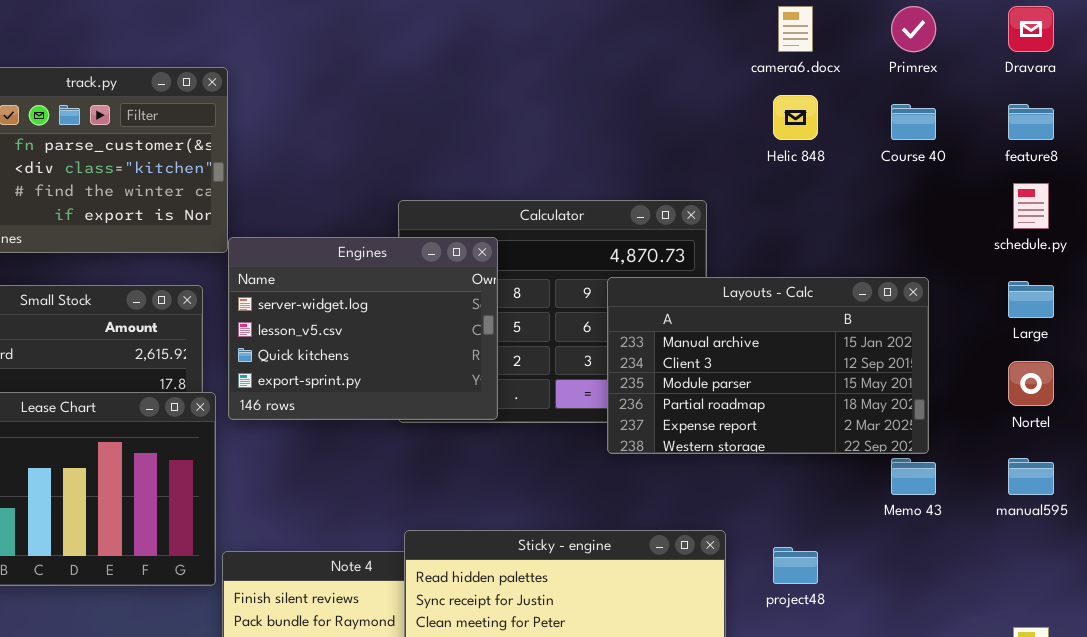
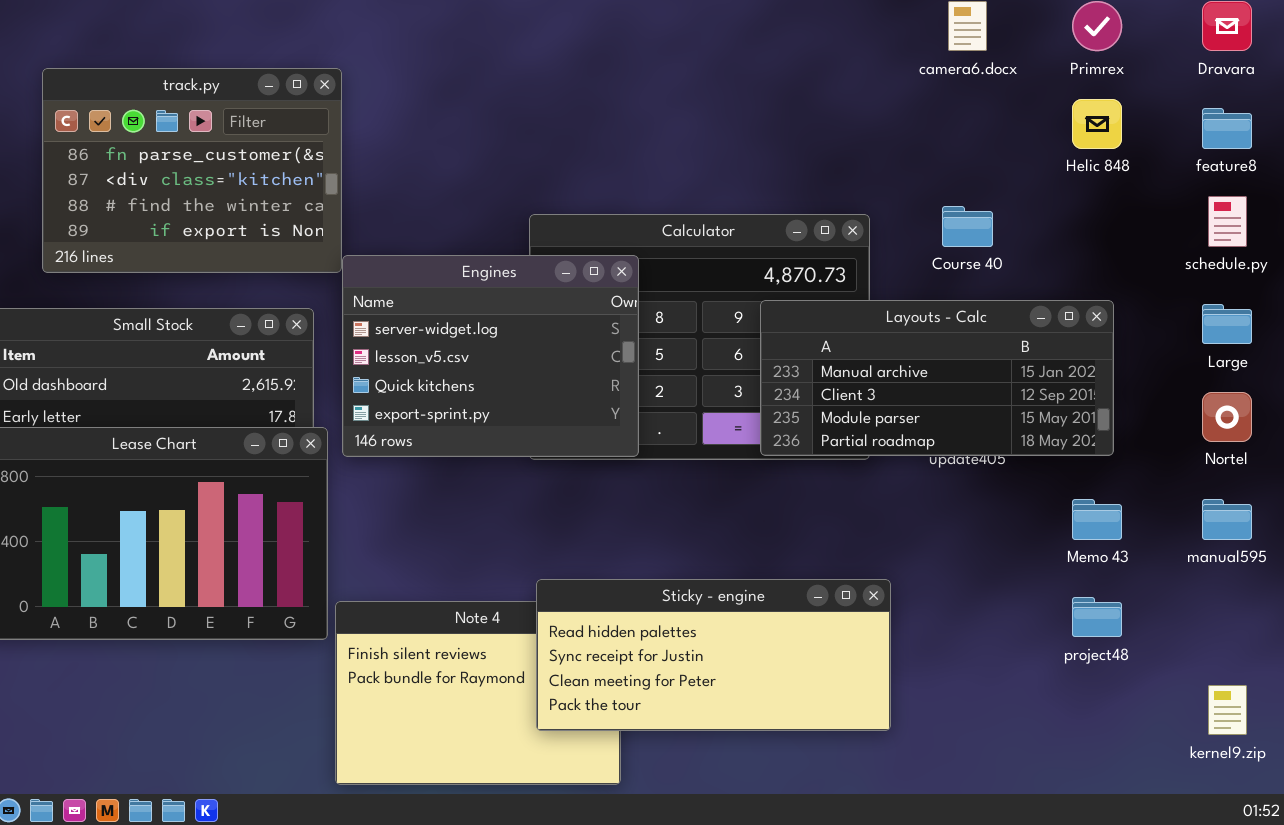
Helic 848: [773,95,818,140] -> [1072,99,1122,149], moved
Course 40: [891,104,936,140] -> [942,206,993,247], moved
Layouts - Calc: [607,277,929,454] -> [760,300,1114,456], resized
project48: [773,547,818,584] -> [1072,597,1122,637], moved

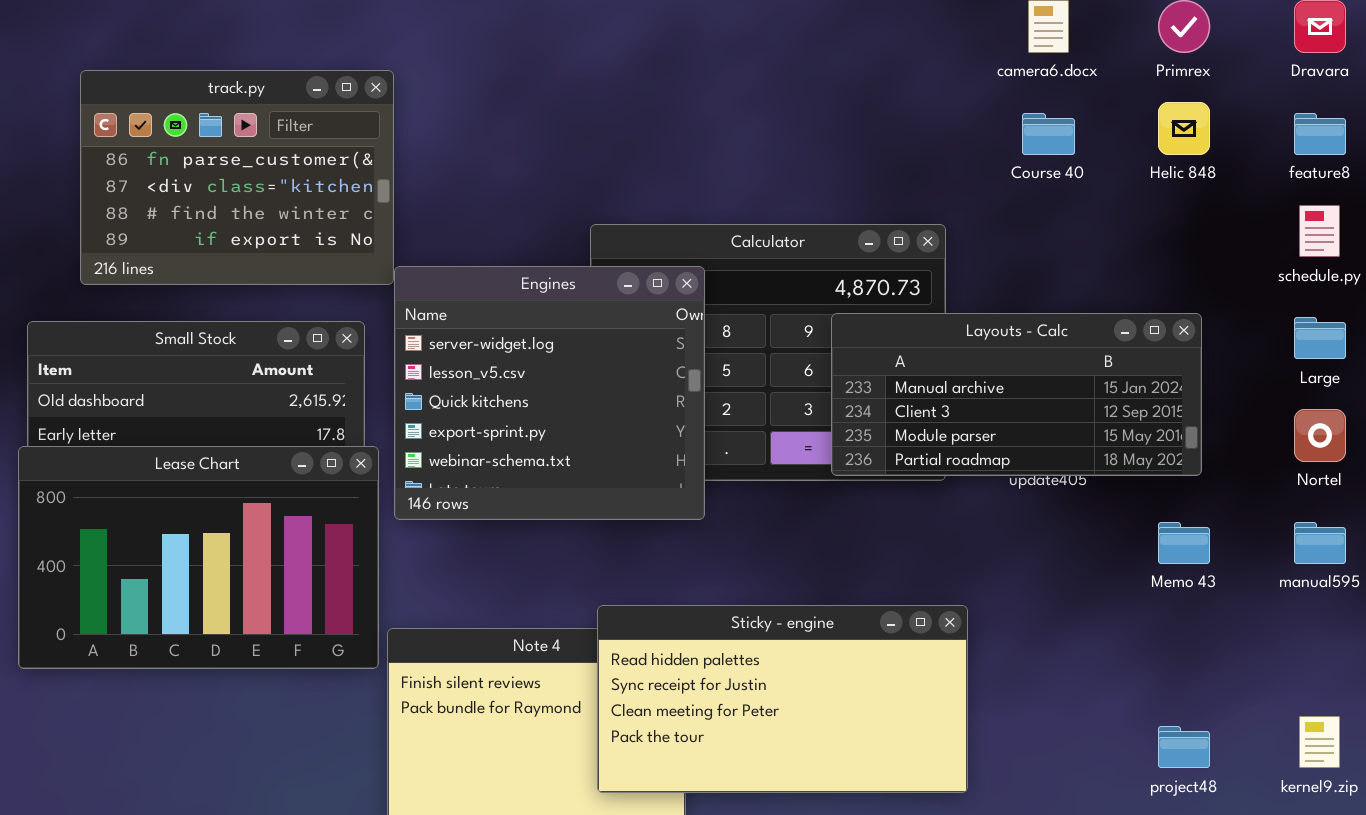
Course 40: [942,206,993,247] -> [1022,113,1075,155], moved
Engines: [342,255,639,457] -> [394,266,705,520], resized
Sticky - engine: [536,579,891,731] -> [597,605,968,793], resized
project48: [1072,597,1122,637] -> [1158,726,1210,768], moved

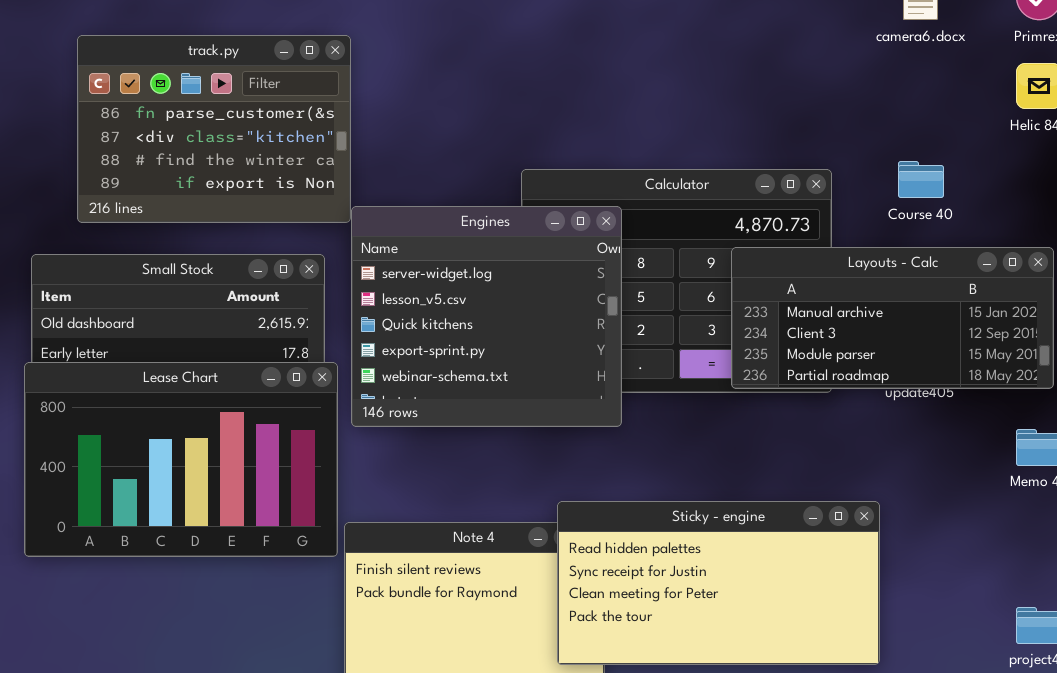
Course 40: [1022,113,1075,155] -> [898,161,944,198], moved
Sticky - engine: [597,605,968,793] -> [557,501,880,665], moved

